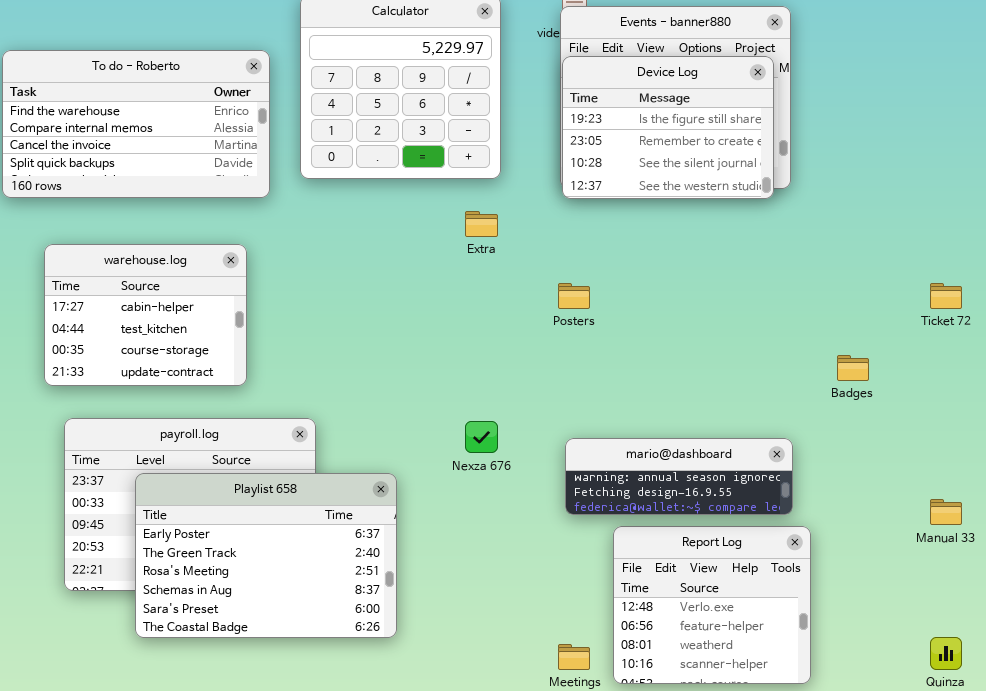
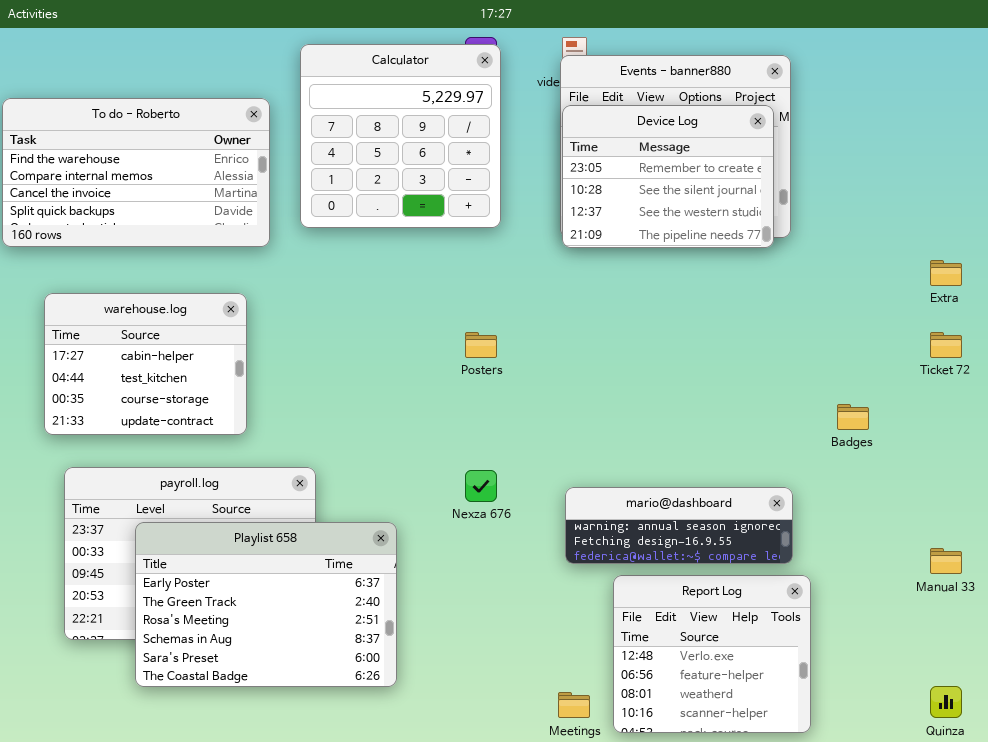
Device Log: [562,56,774,199] -> [562,105,774,248], scrolled down 1 row
Extra: [465,211,498,237] -> [930,260,962,286], moved
Posters: [558,283,590,309] -> [465,332,497,358], moved

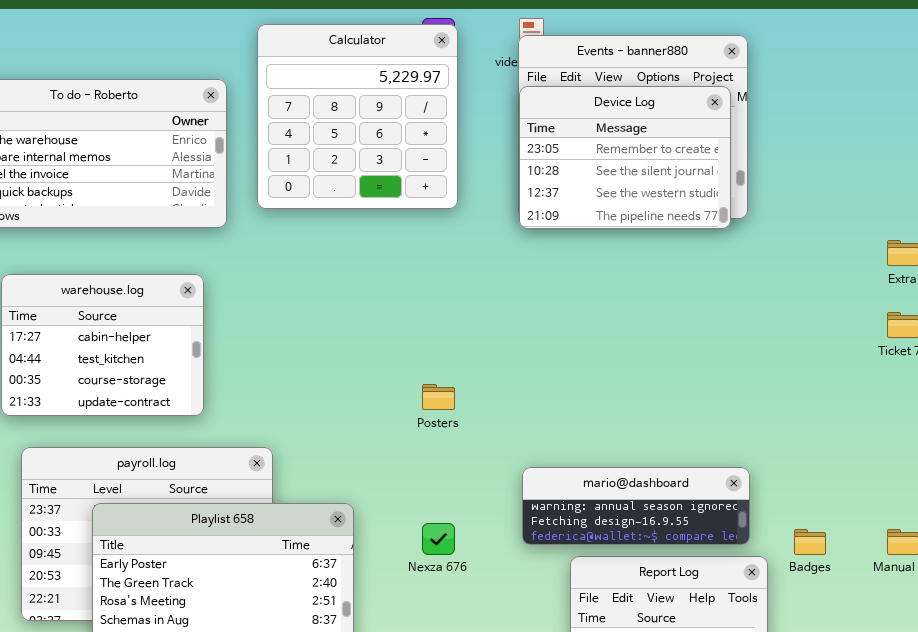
Posters: [465,332,497,358] -> [422,384,455,410], moved
Badges: [837,404,869,430] -> [794,529,826,555], moved
Nexza 676: [465,470,497,502] -> [422,523,455,555], moved

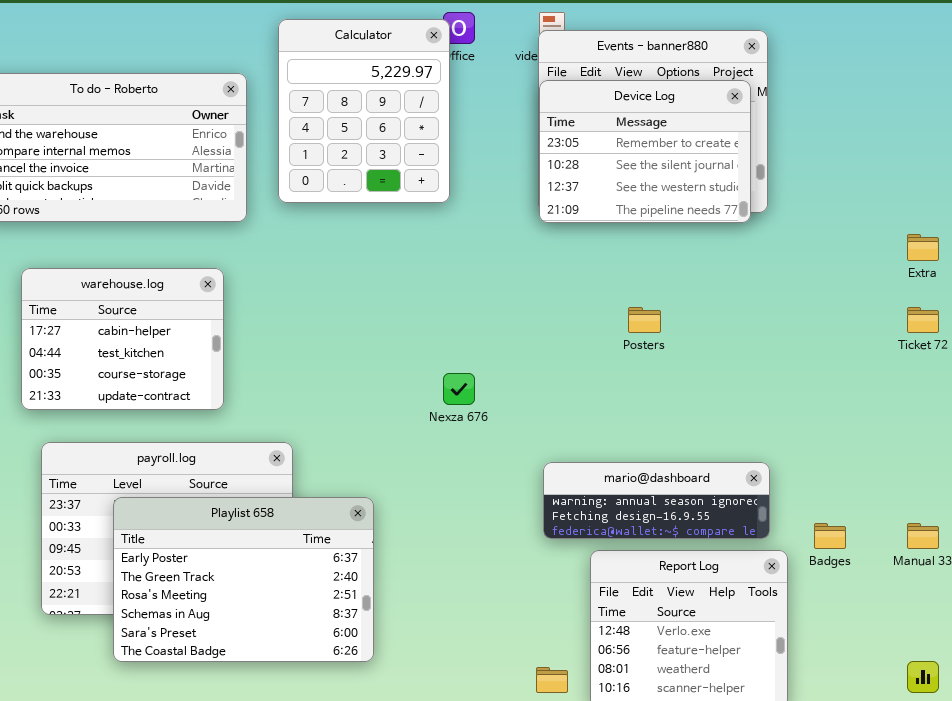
Calculator: [257,24,458,209] -> [278,19,450,203], resized
Posters: [422,384,455,410] -> [628,307,661,333], moved
Nexza 676: [422,523,455,555] -> [443,373,475,405], moved

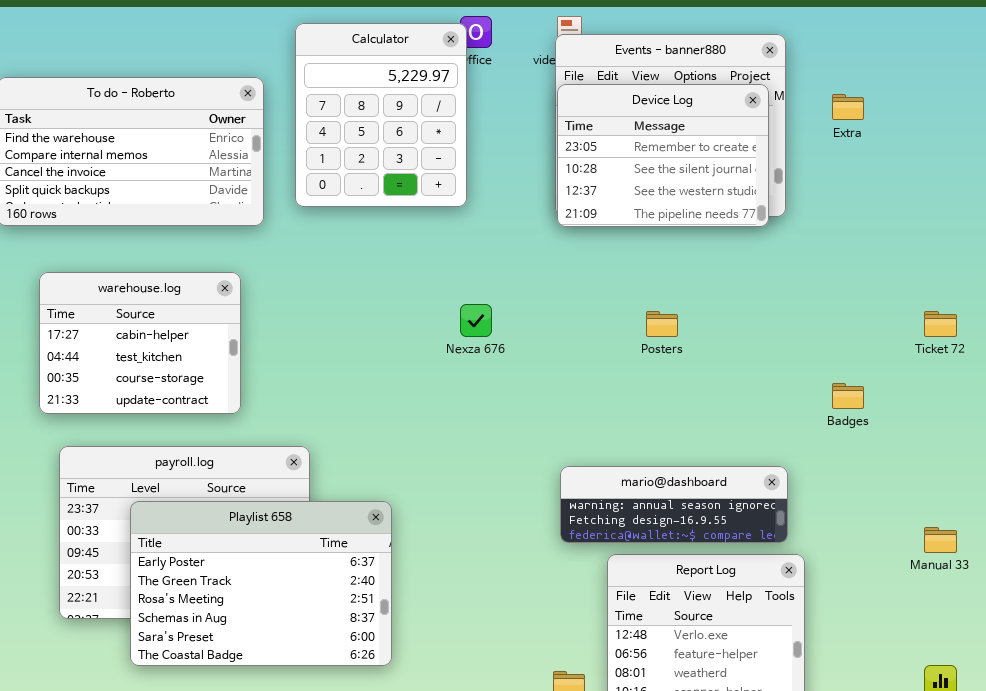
Extra: [907,234,939,261] -> [832,94,864,120], moved
Nexza 676: [443,373,475,405] -> [460,304,492,337], moved
Badges: [814,523,846,549] -> [832,383,864,409], moved

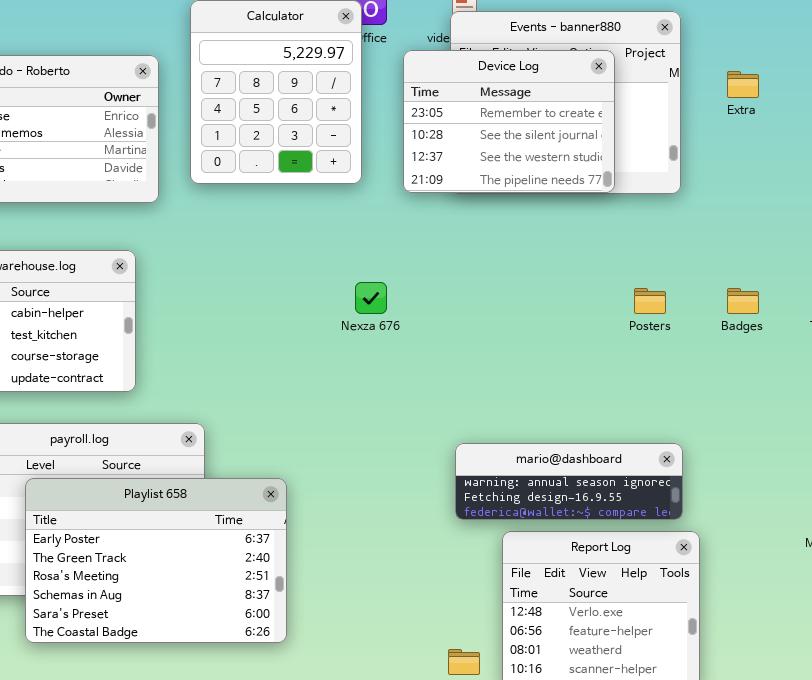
Device Log: [557,84,769,227] -> [403,50,615,193], moved
Posters: [646,311,678,337] -> [634,288,666,314], moved
Badges: [832,383,864,409] -> [727,288,759,314], moved

